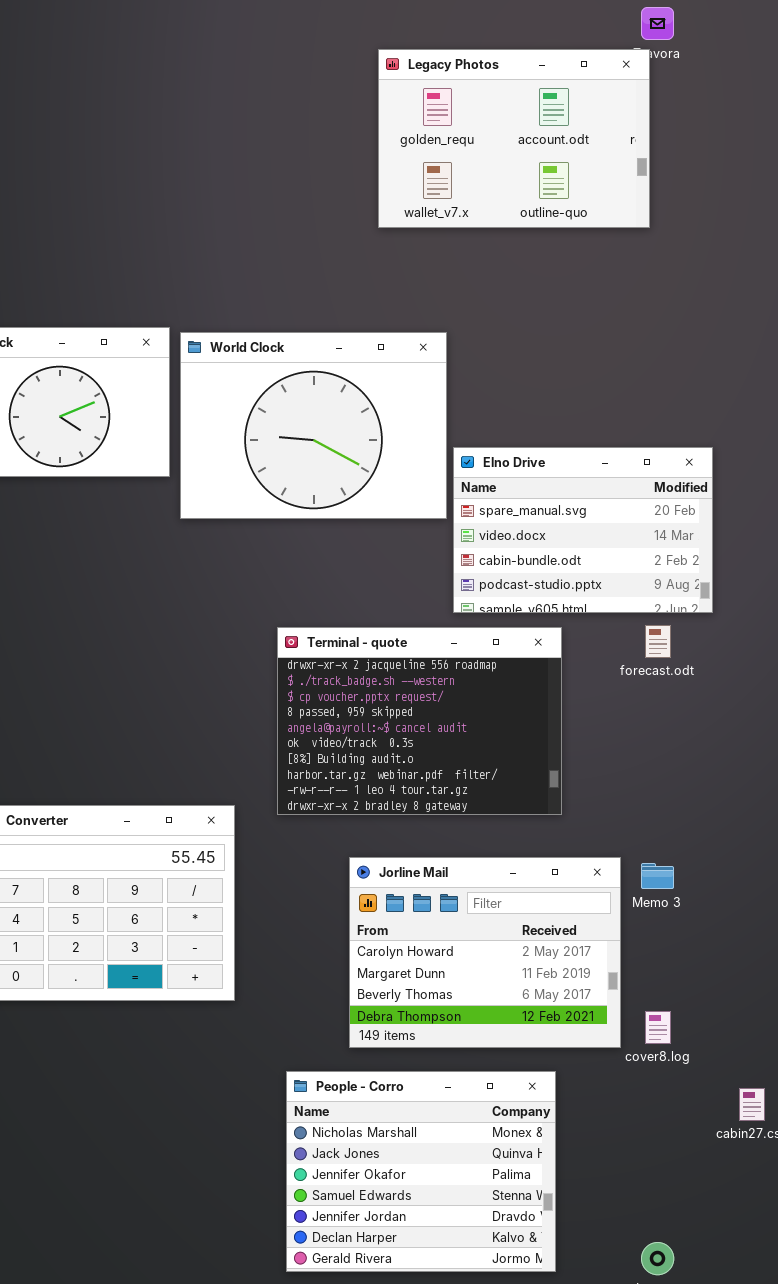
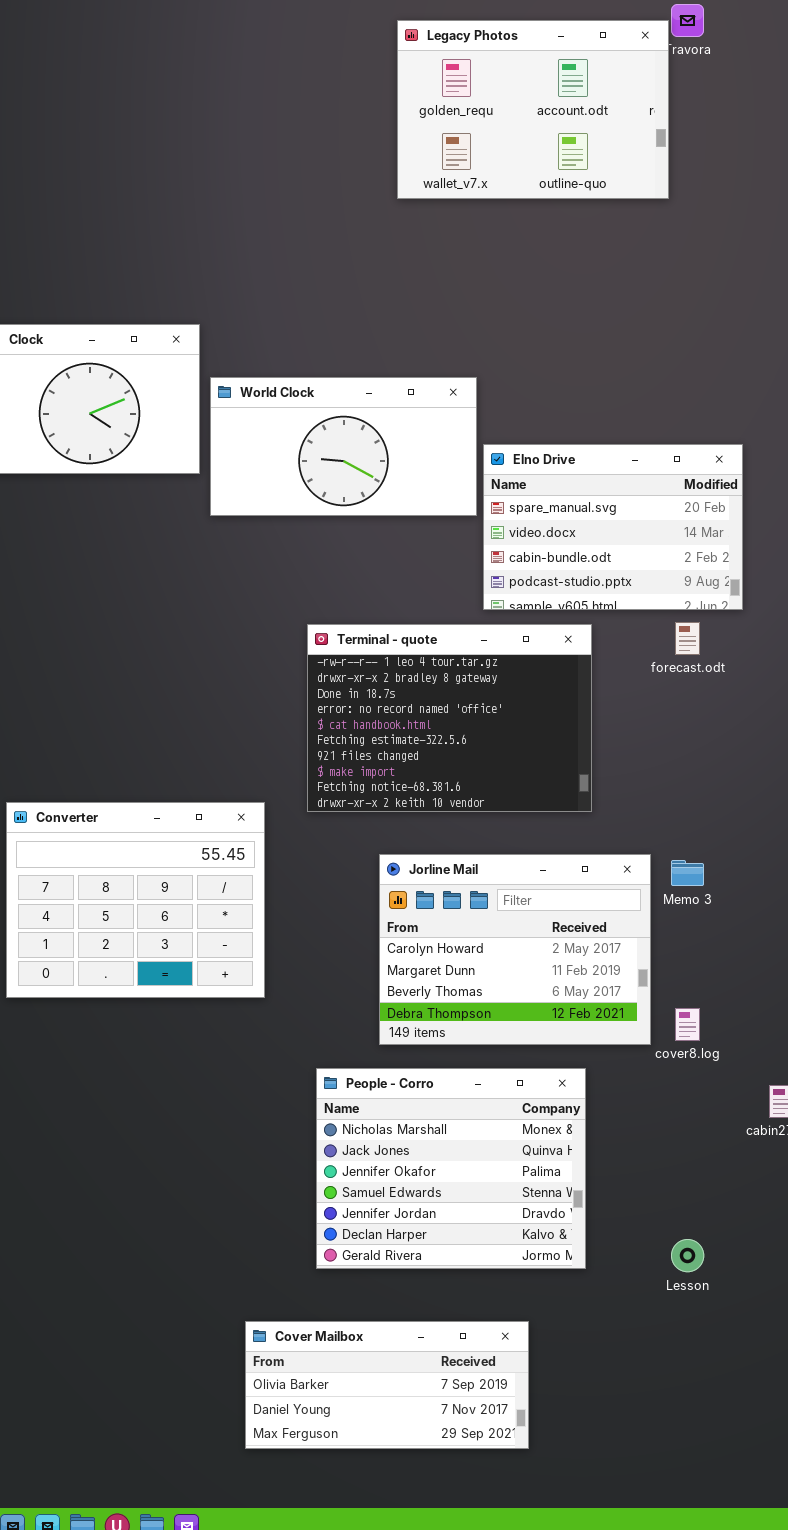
Legacy Photos: [378,49,650,228] -> [397,20,669,199], moved
World Clock: [180,332,447,519] -> [210,377,477,516], resized
Terminal - quote: [277,627,562,815] -> [307,624,592,812], scrolled down 8 rows

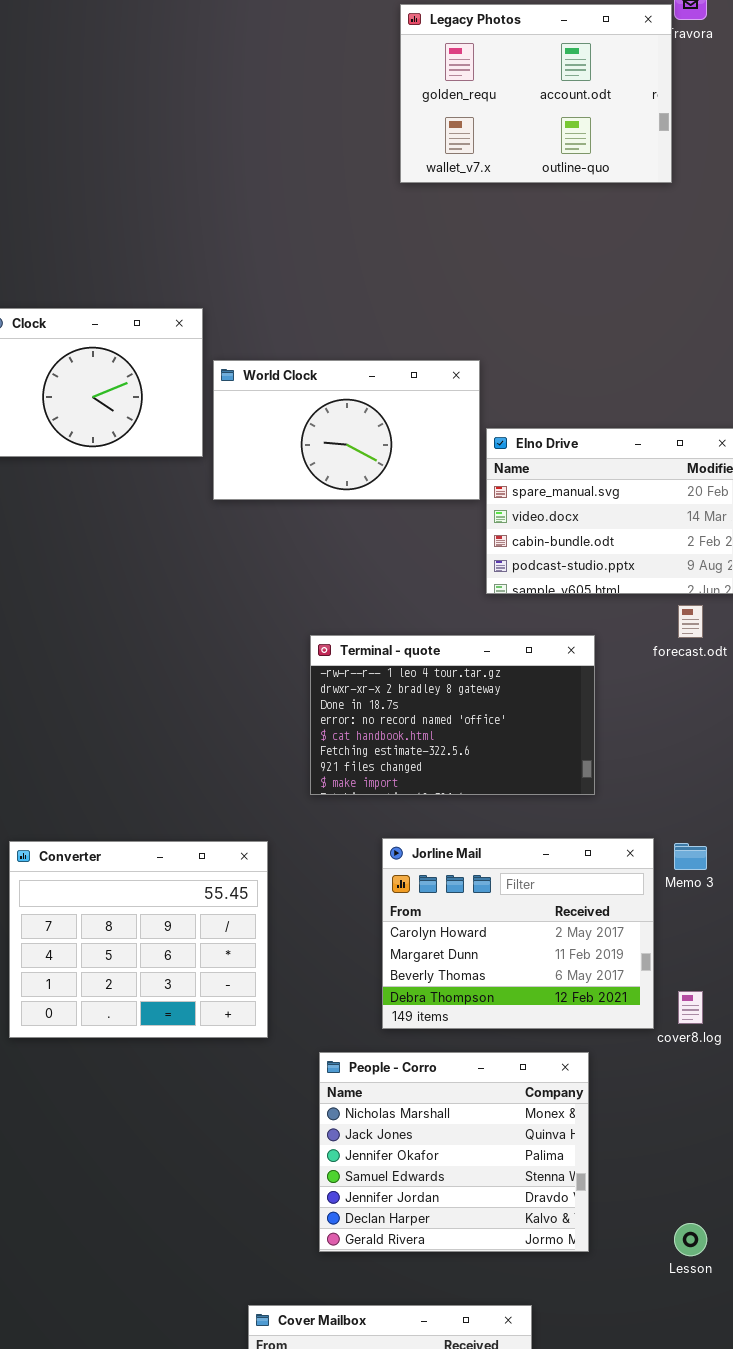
Terminal - quote: [307,624,592,812] -> [310,635,595,795], resized
Converter: [6,802,265,998] -> [9,841,268,1038], moved

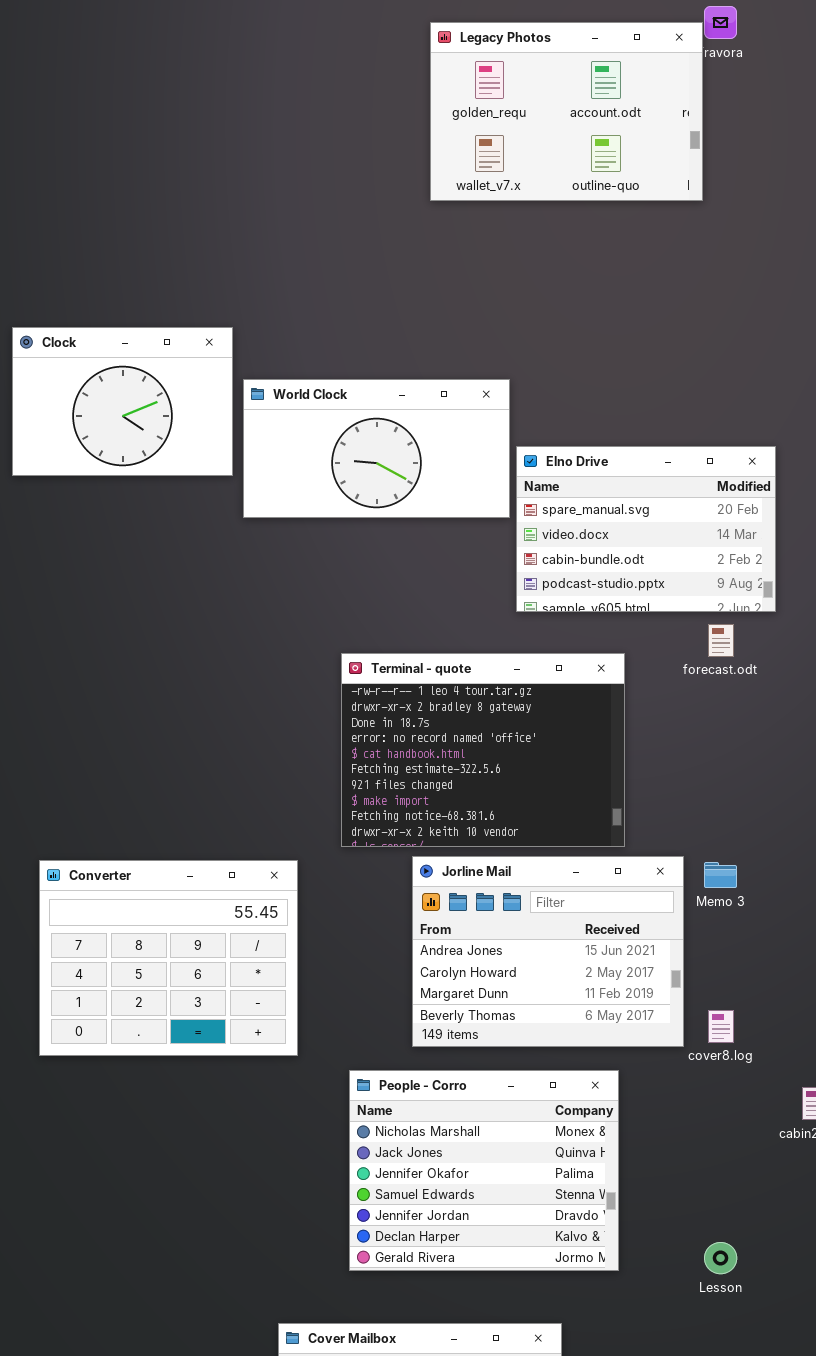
Terminal - quote: [310,635,595,795] -> [341,653,625,847], resized
Jorline Mail: [382,838,654,1029] -> [412,856,684,1047], scrolled up 1 row

